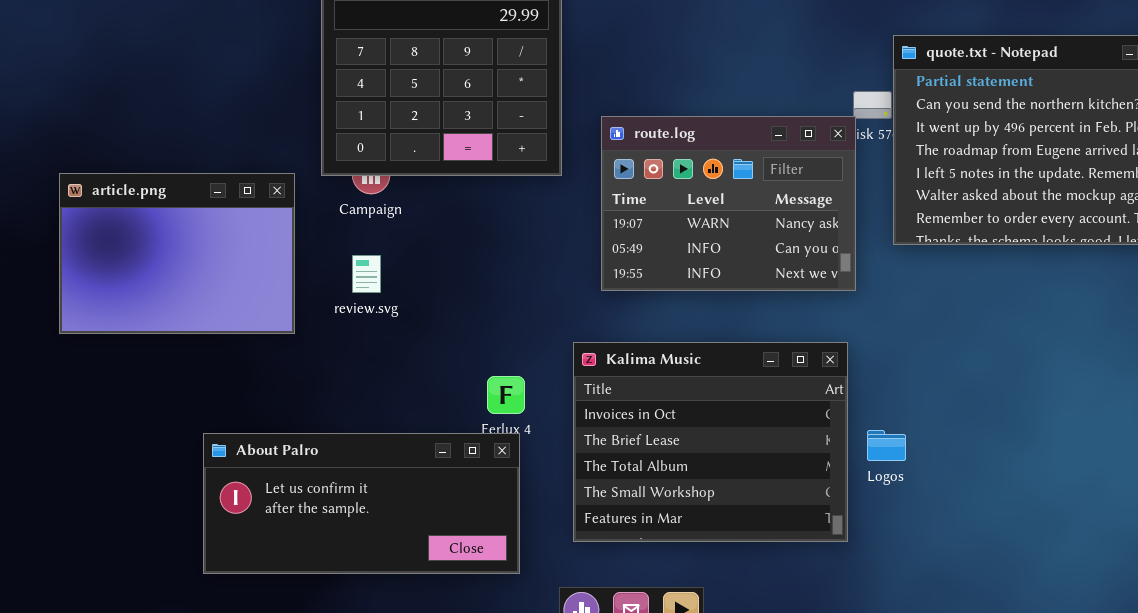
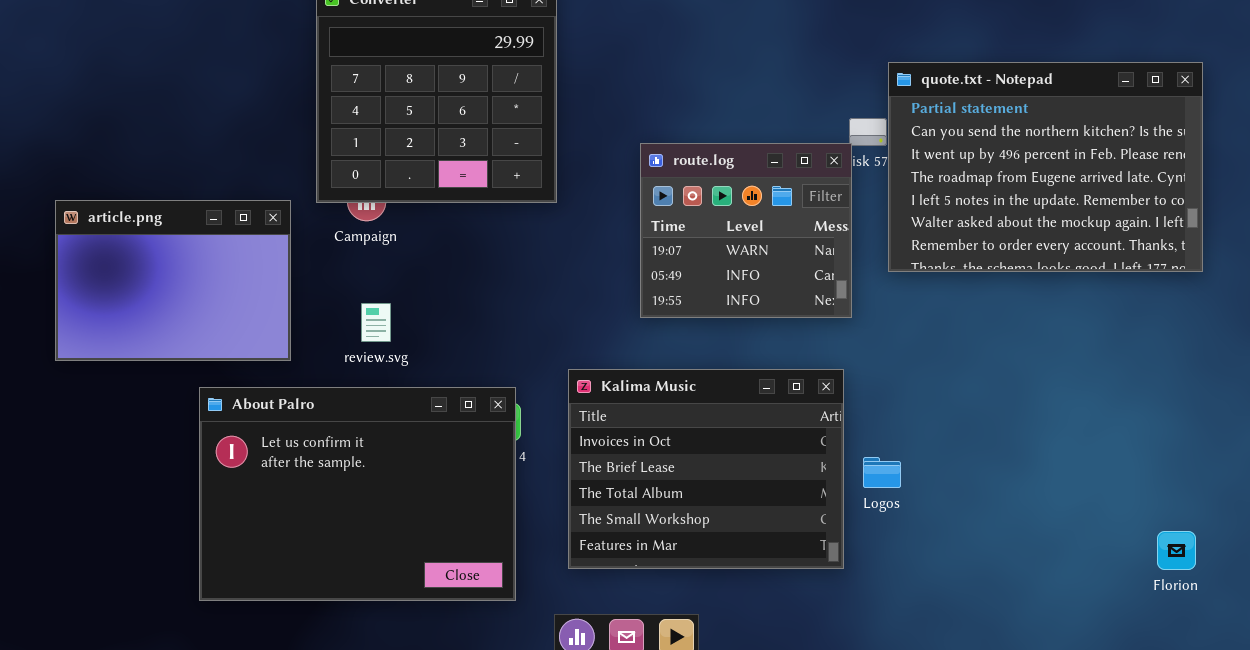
route.log: [601,116,856,291] -> [640,143,852,318], resized
review.svg: [352,255,381,293] -> [361,303,391,342], moved
About Palro: [203,433,520,574] -> [199,387,516,601], resized

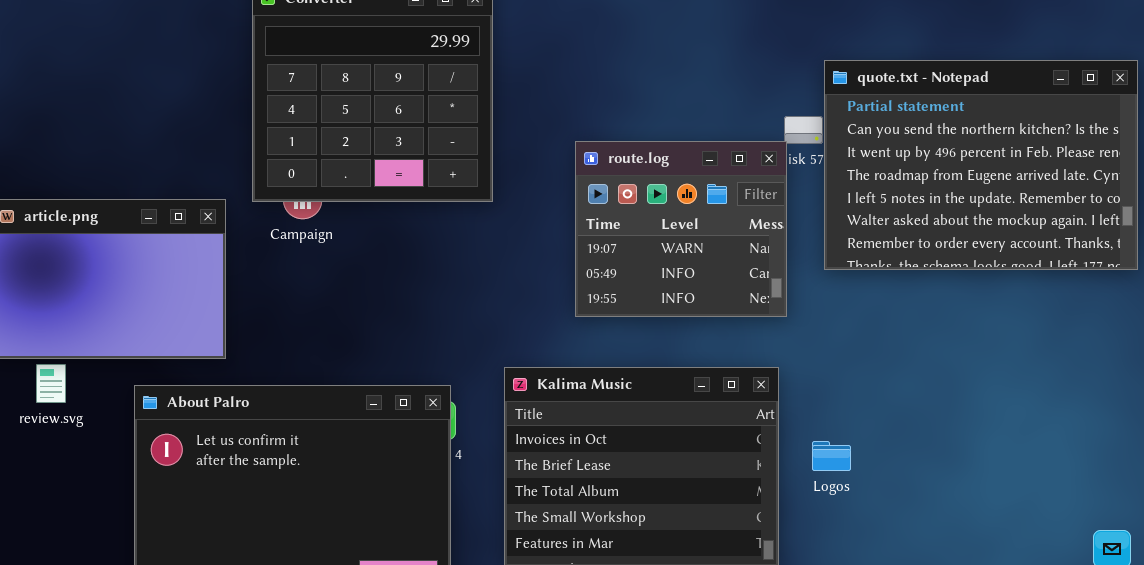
review.svg: [361,303,391,342] -> [36,364,66,403], moved
Logos: [863,457,901,488] -> [812,441,851,471], moved

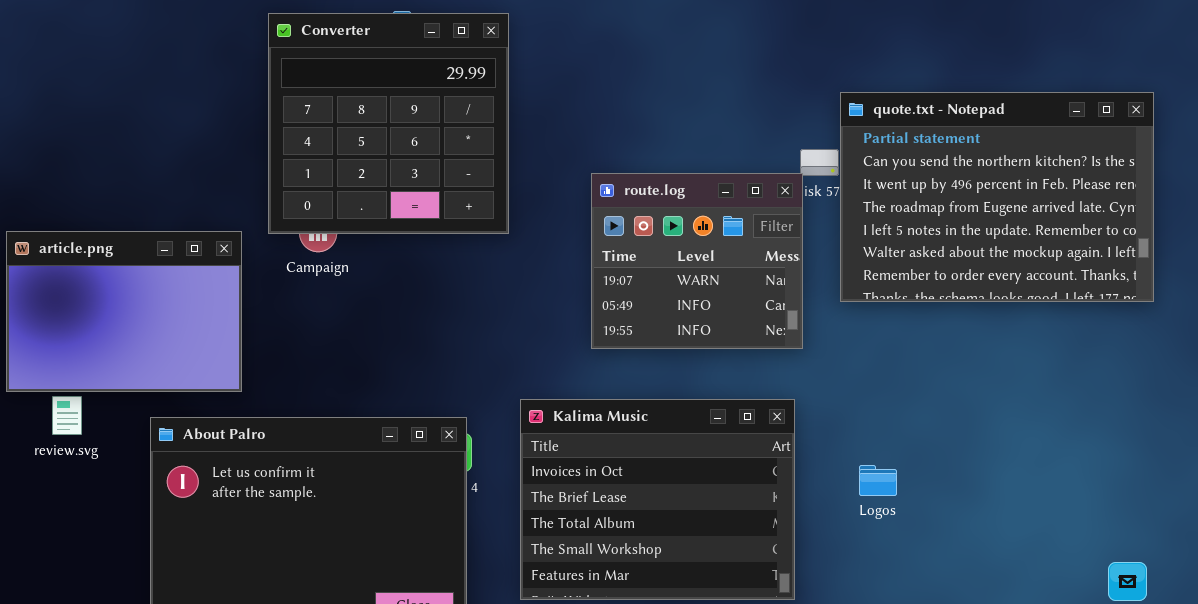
Logos: [812,441,851,471] -> [859,465,897,496], moved

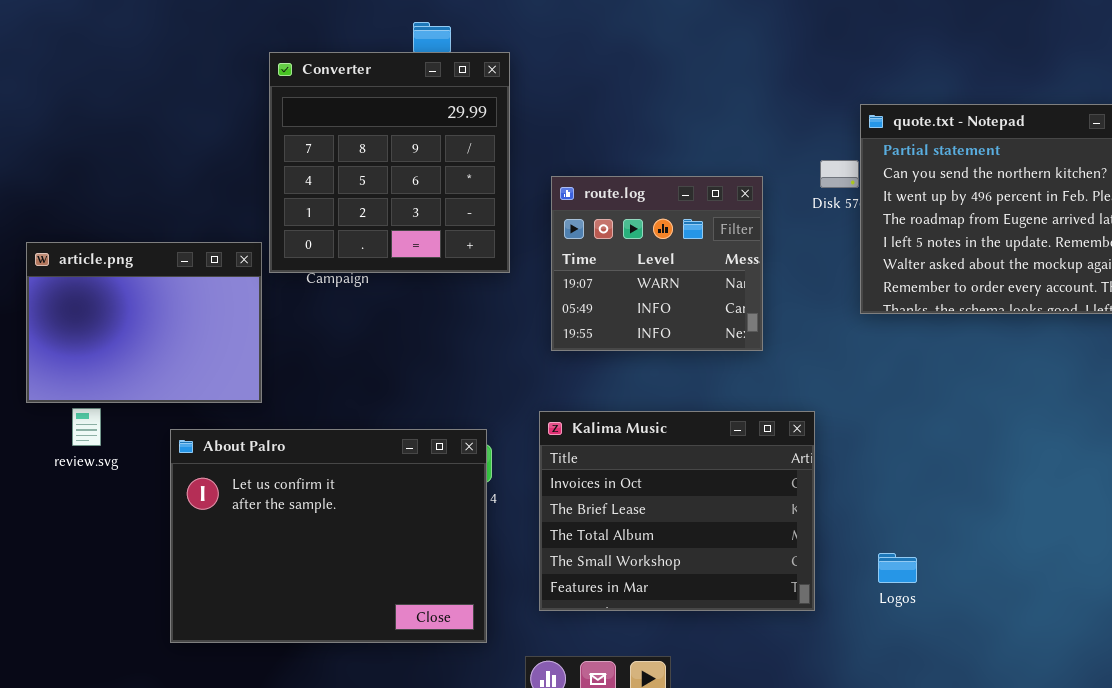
Converter: [268,13,509,234] -> [269,52,510,273], moved
route.log: [591,173,803,349] -> [551,176,763,351], moved
Logos: [859,465,897,496] -> [878,553,917,583], moved

